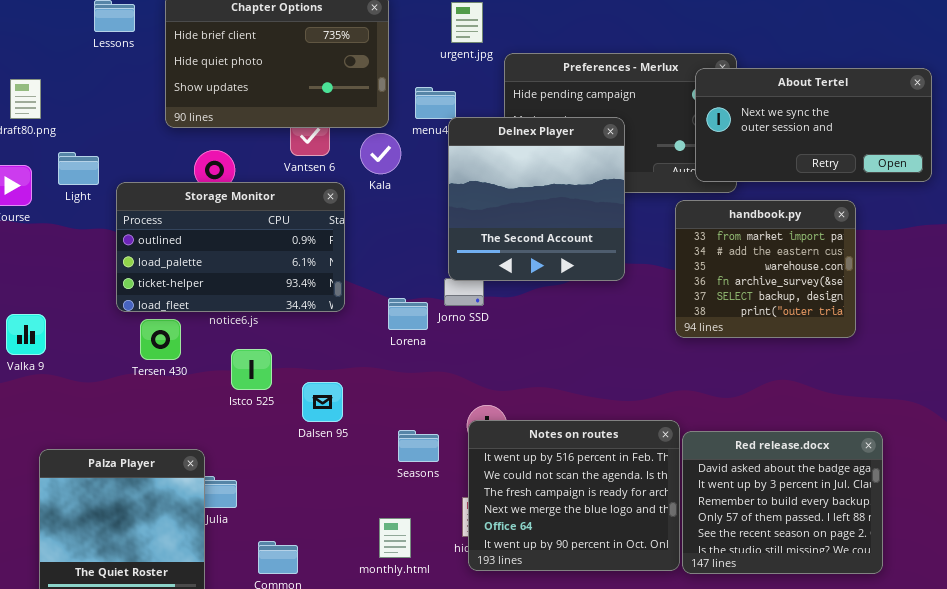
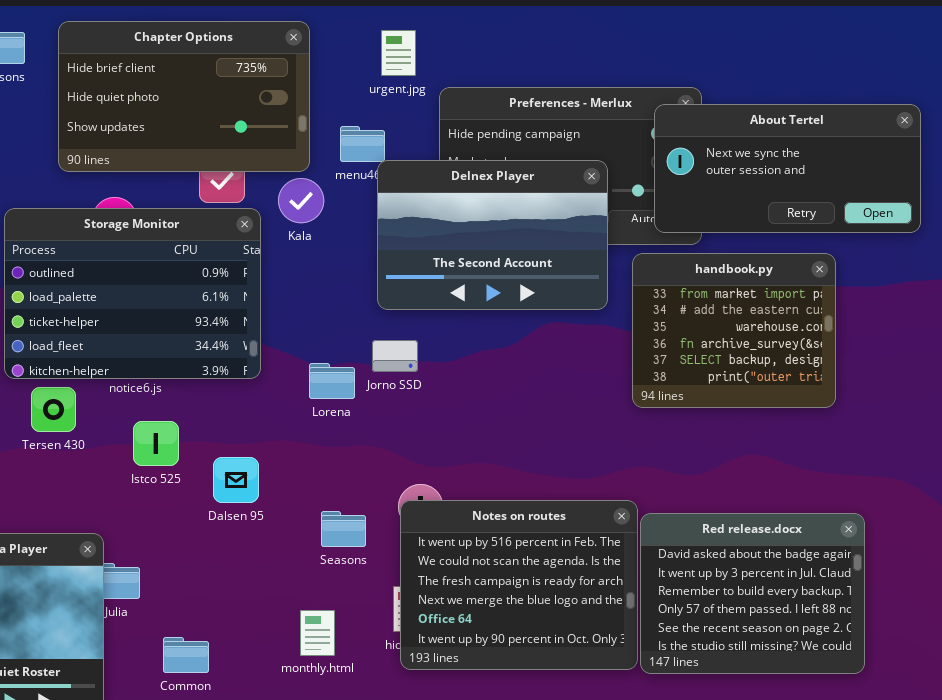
Delnex Player: [448,117,625,281] -> [377,160,608,310], resized
Storage Monitor: [116,182,345,312] -> [4,208,261,379], resized

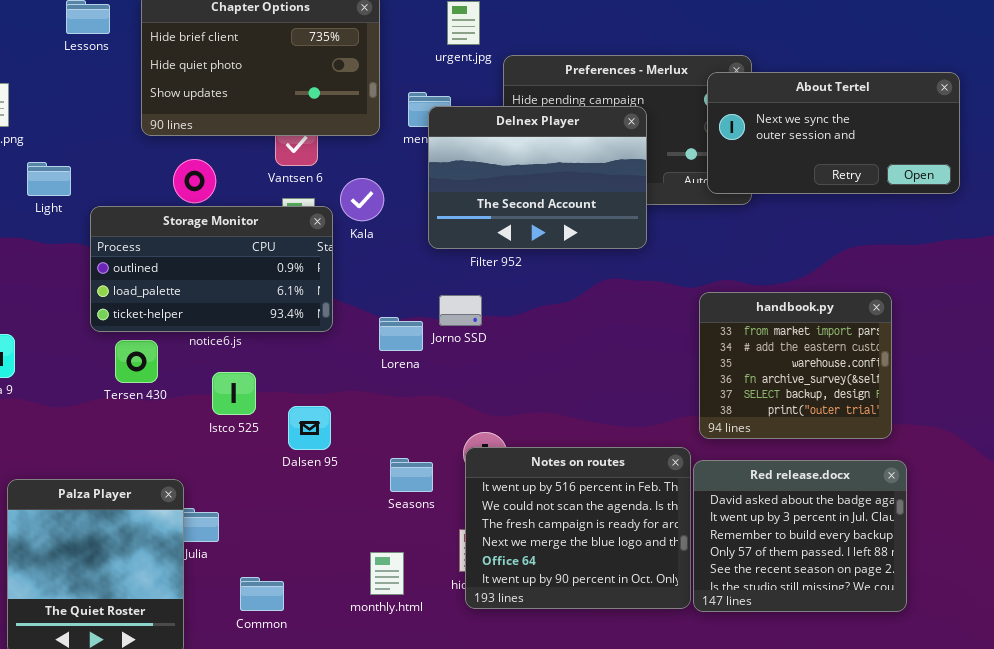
Delnex Player: [377,160,608,310] -> [428,106,647,249], moved
Kala: [278,178,324,223] -> [340,178,384,221], moved
Storage Monitor: [4,208,261,379] -> [90,206,333,332], resized
handbook.py: [632,253,836,408] -> [699,292,892,439], moved

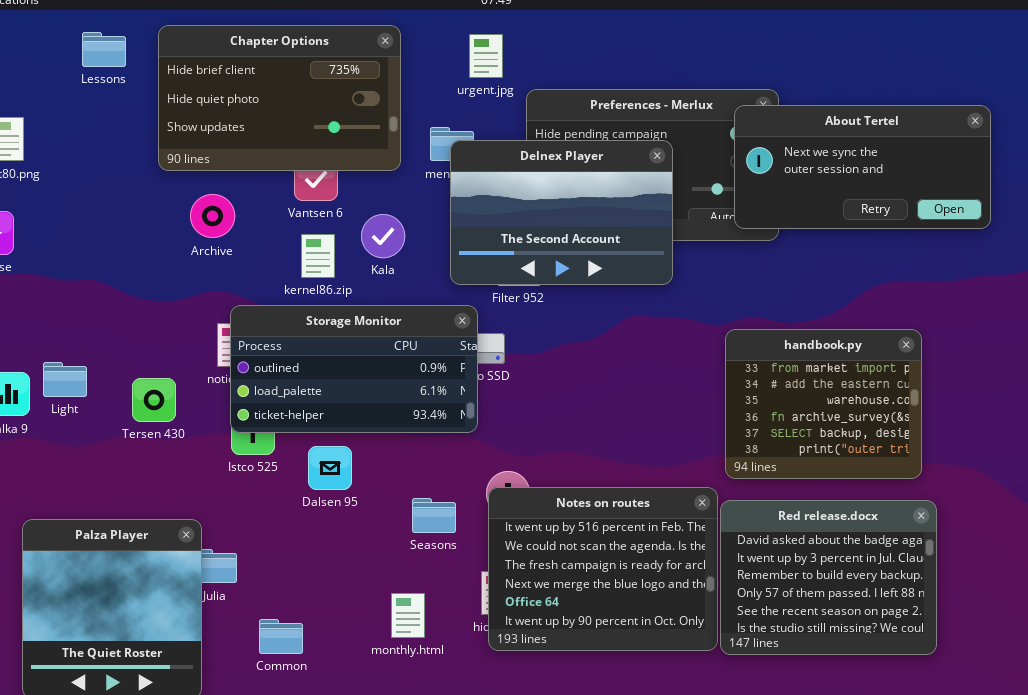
Light: [27,162,71,196] -> [43,362,87,397], moved
Storage Monitor: [90,206,333,332] -> [230,305,478,433], moved

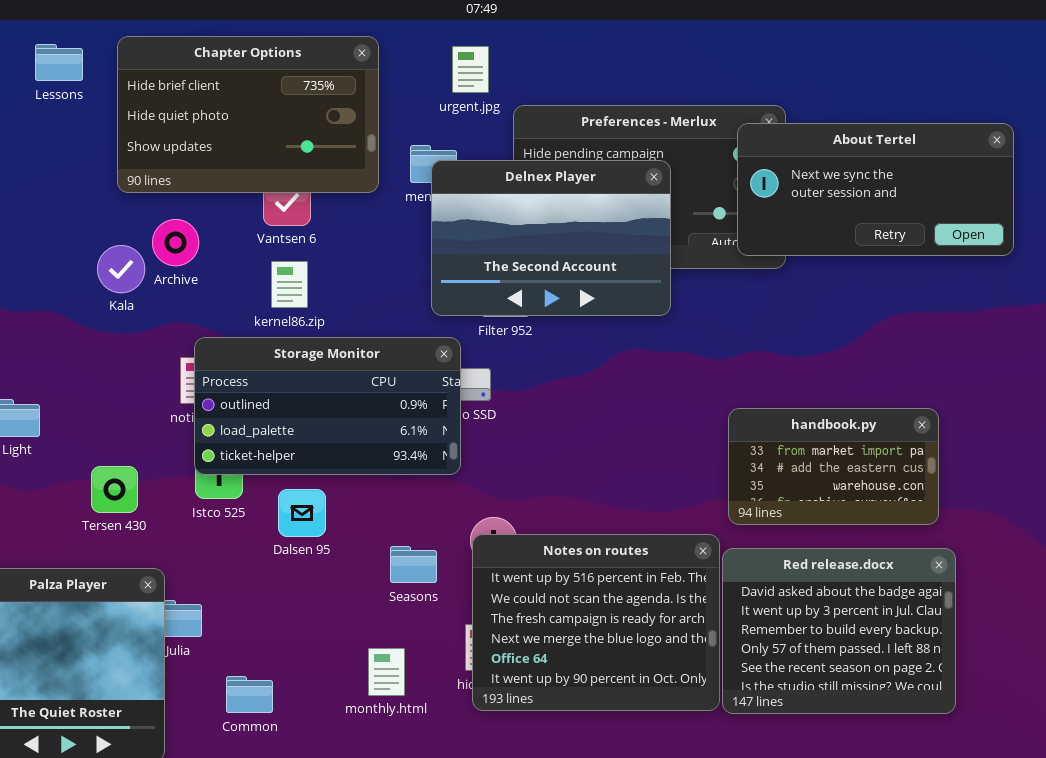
Kala: [361,214,405,258] -> [97,245,145,293], moved
handbook.py: [725,329,922,479] -> [728,408,939,525], resized
Tersen 430: [132,378,176,422] -> [91,466,138,513], moved

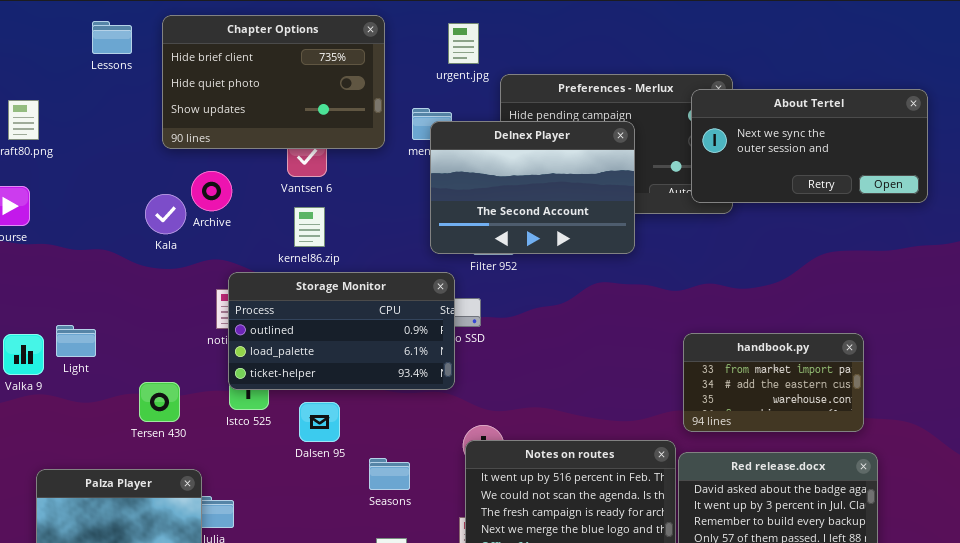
Seasons: [390,546,437,583] -> [369,458,410,490], moved

